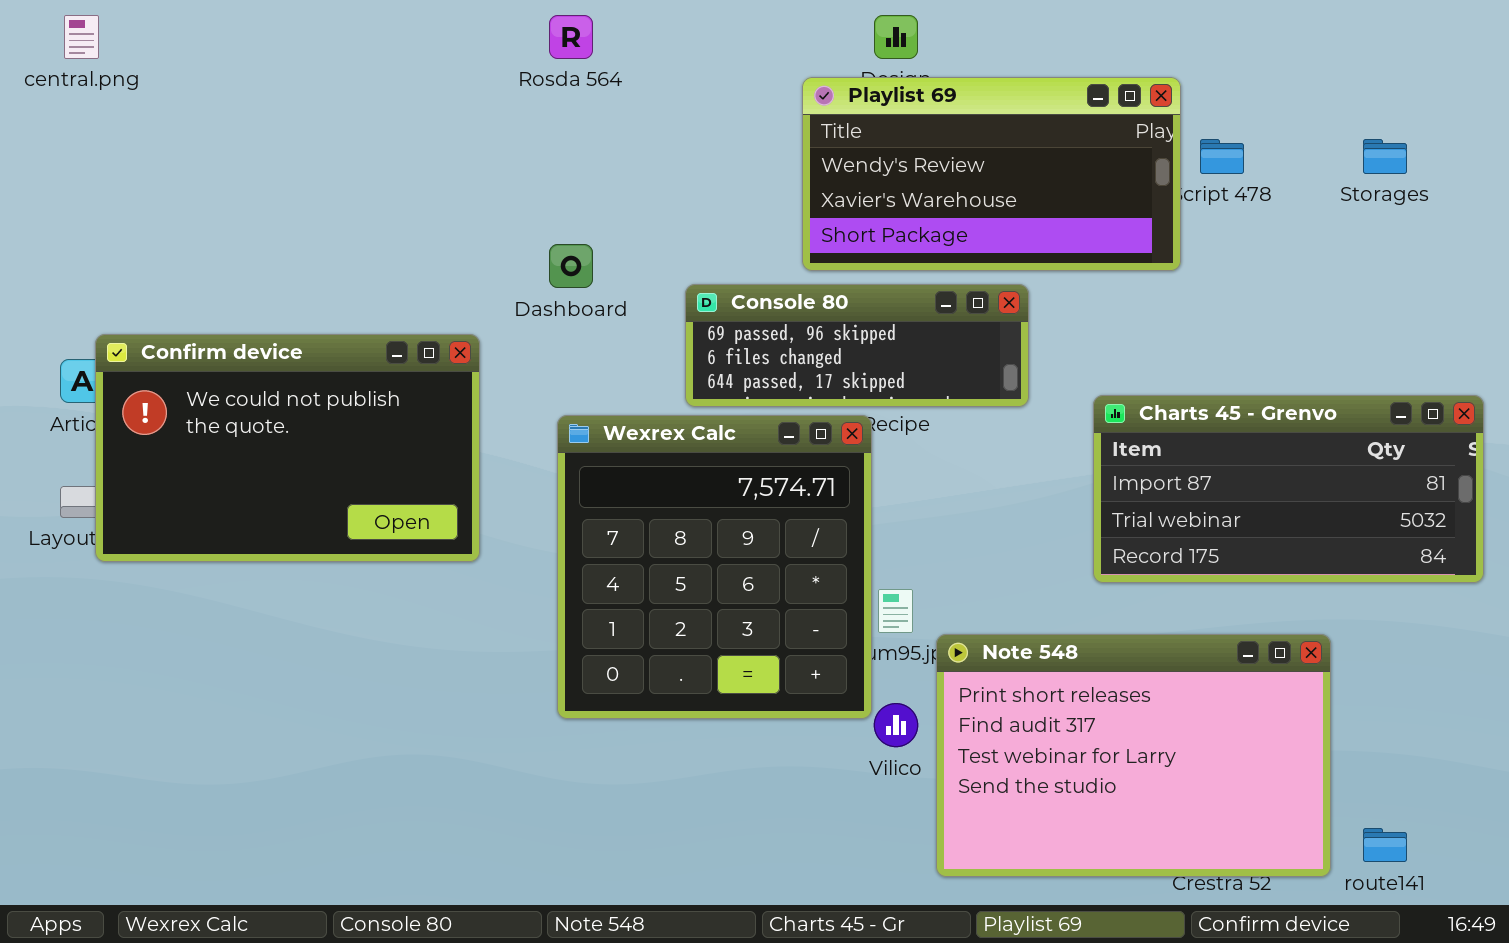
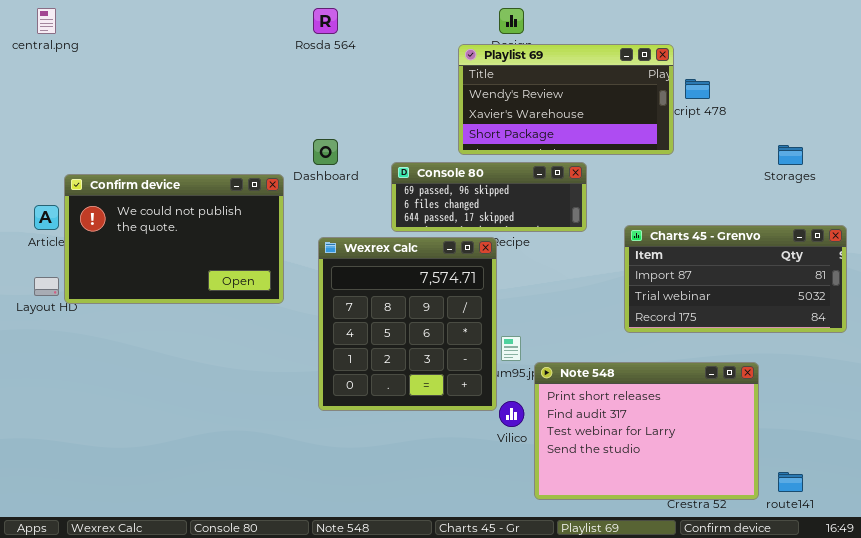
Storages: [1363,139,1407,174] -> [778,145,803,165], moved
Confirm device: [95,334,480,562] -> [64,174,284,304], moved

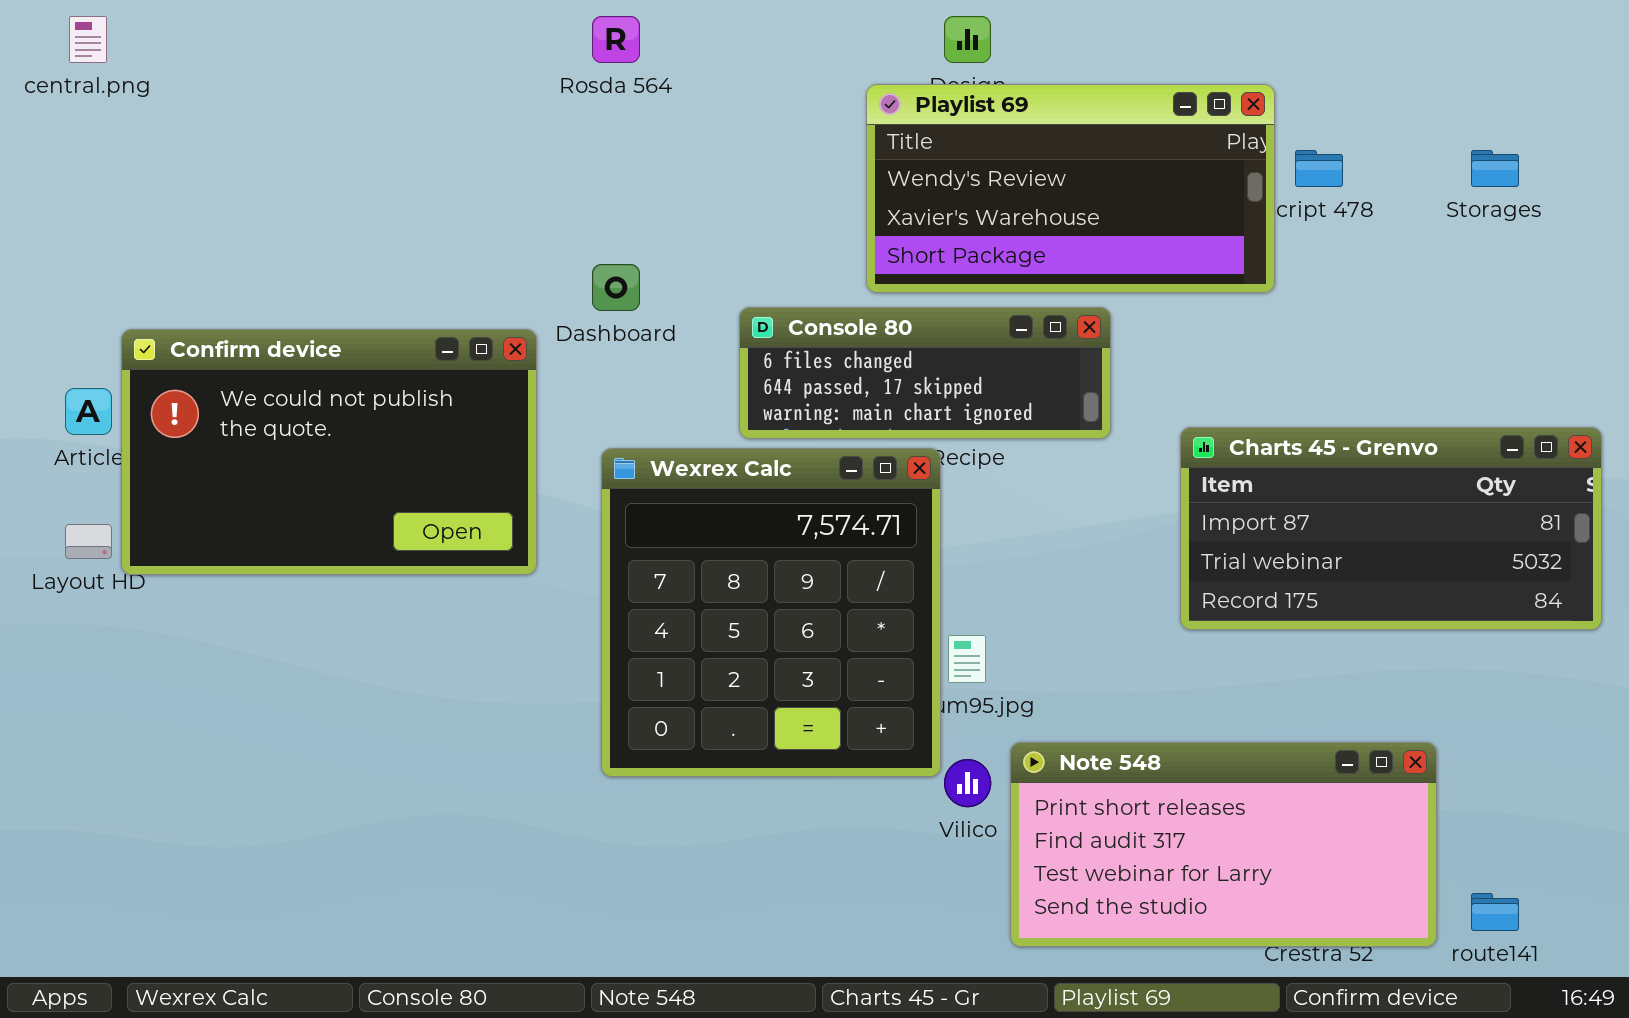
Storages: [778,145,803,165] -> [1471,150,1519,187], moved
Console 80: [391,162,587,232] -> [739,307,1111,439], scrolled down 1 row
Note 548: [534,362,759,500] -> [1010,742,1437,947], resized

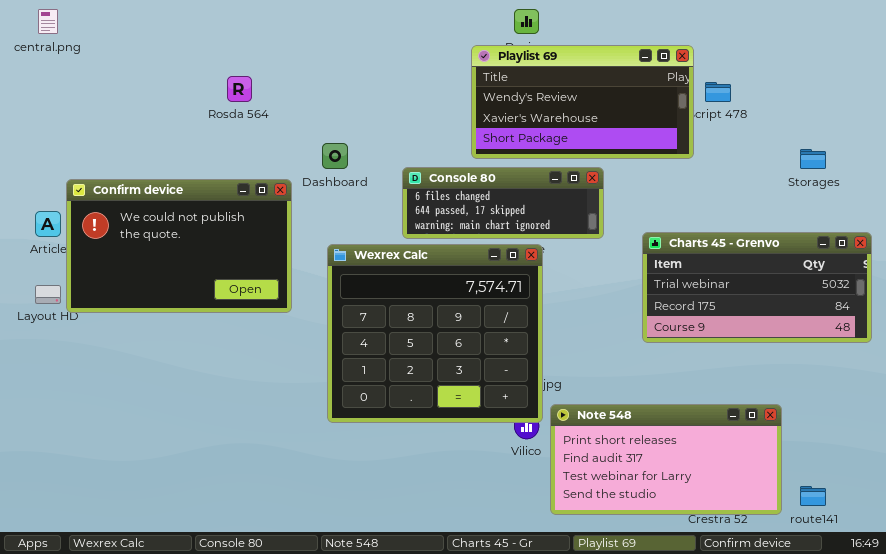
Rosda 564: [592,16,640,63] -> [227,76,252,102], moved
Storages: [1471,150,1519,187] -> [800,149,826,169], moved
Charts 45 - Grenvo: [1180,427,1602,630] -> [642,232,872,343], scrolled down 1 row
Wexrex Calc: [601,448,941,777] -> [327,244,543,423], resized

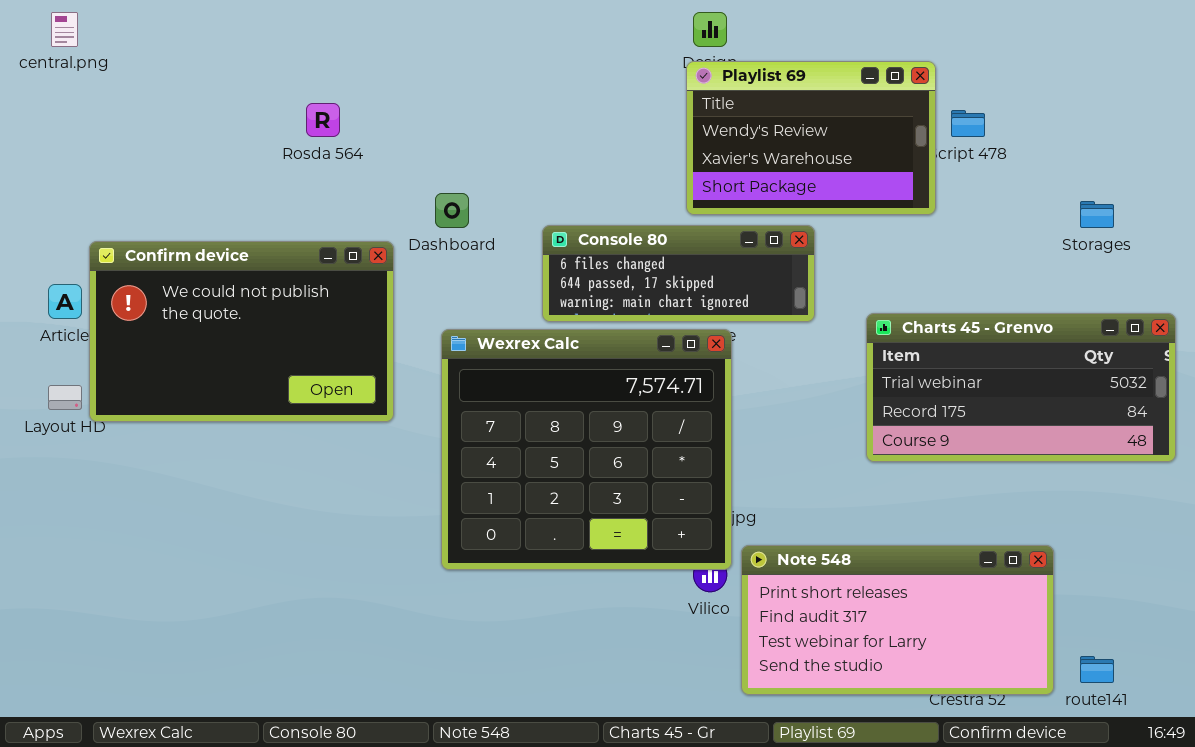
Playlist 69: [471,45,694,159] -> [686,61,936,215], resized

